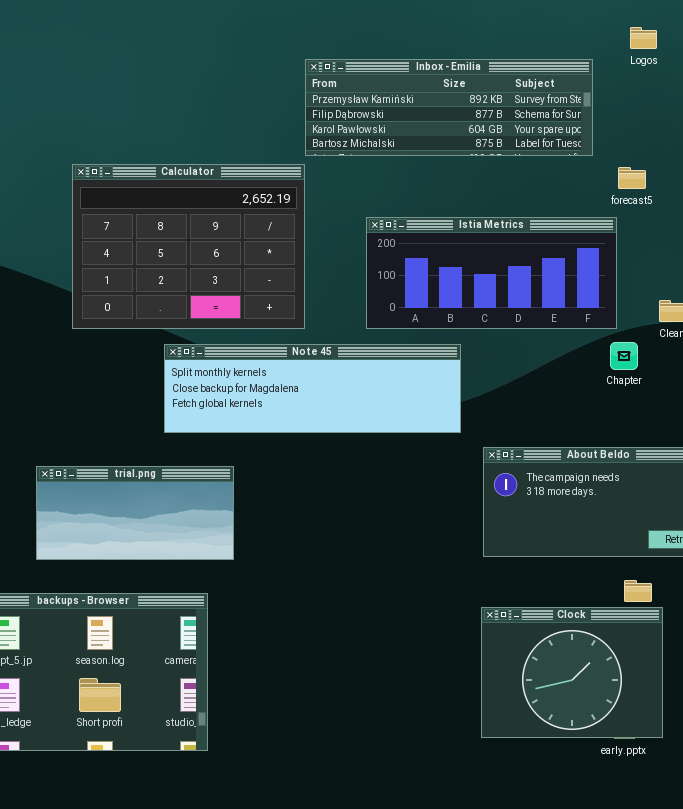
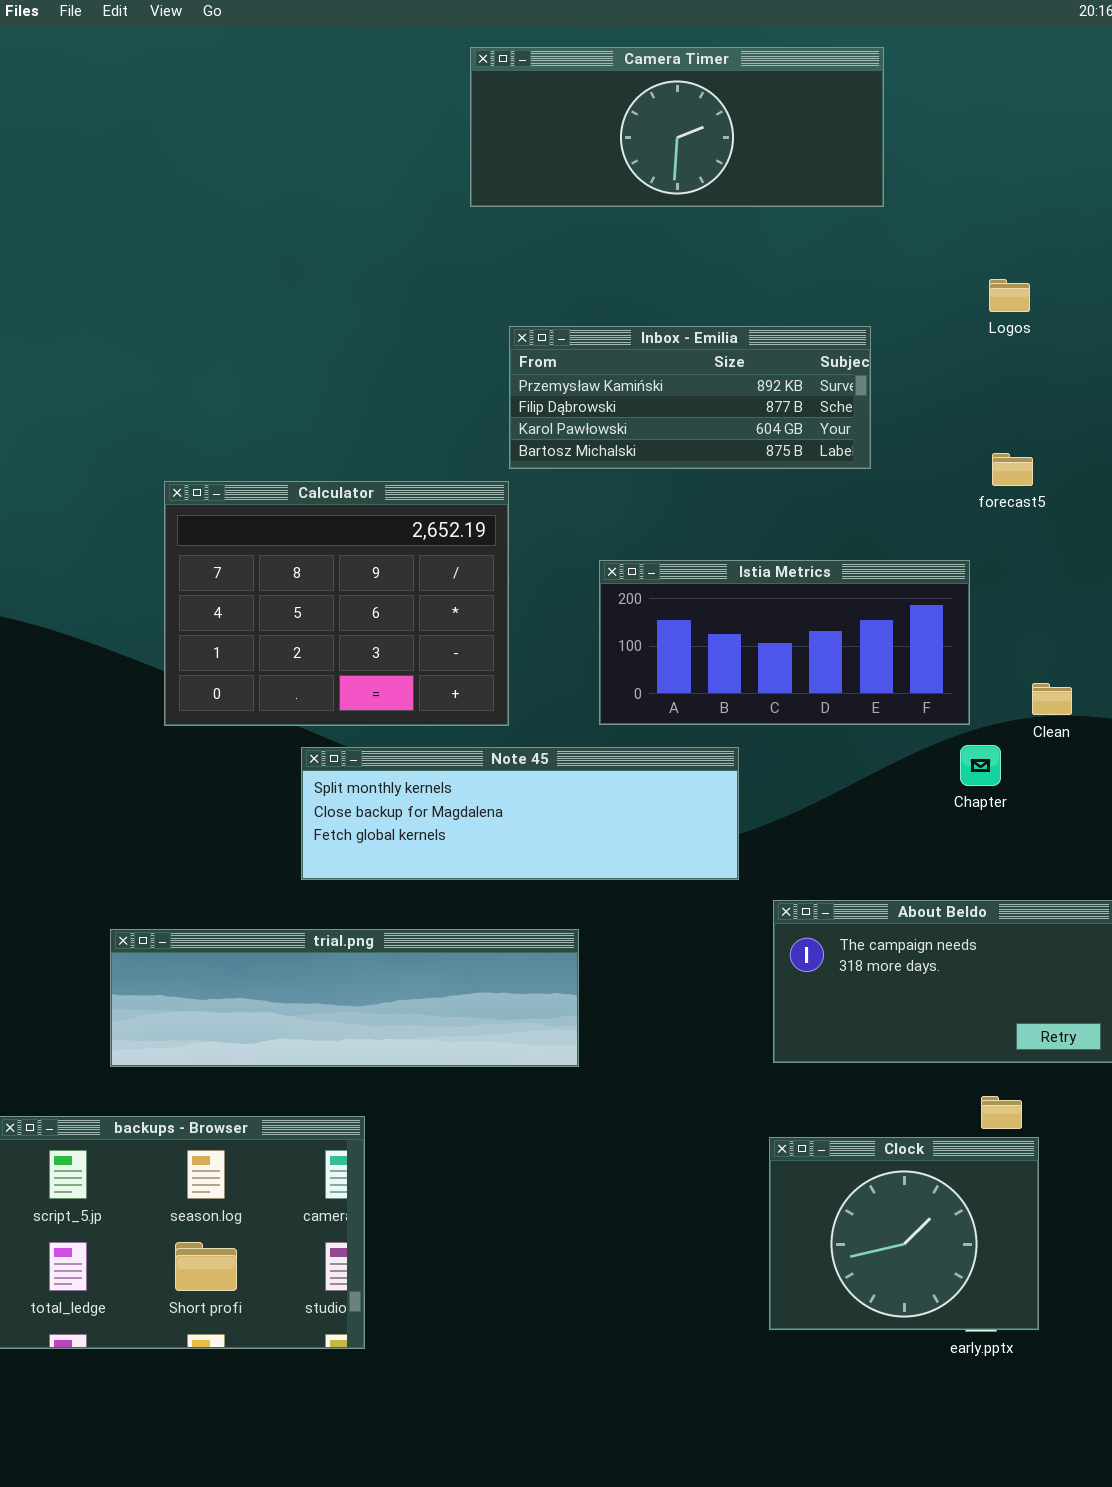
Inbox - Emilia: [305,59,593,156] -> [509,326,871,469], resized
forecast5: [618,167,646,189] -> [992,453,1033,486], moved
trial.png: [36,466,234,560] -> [110,929,579,1067], resized

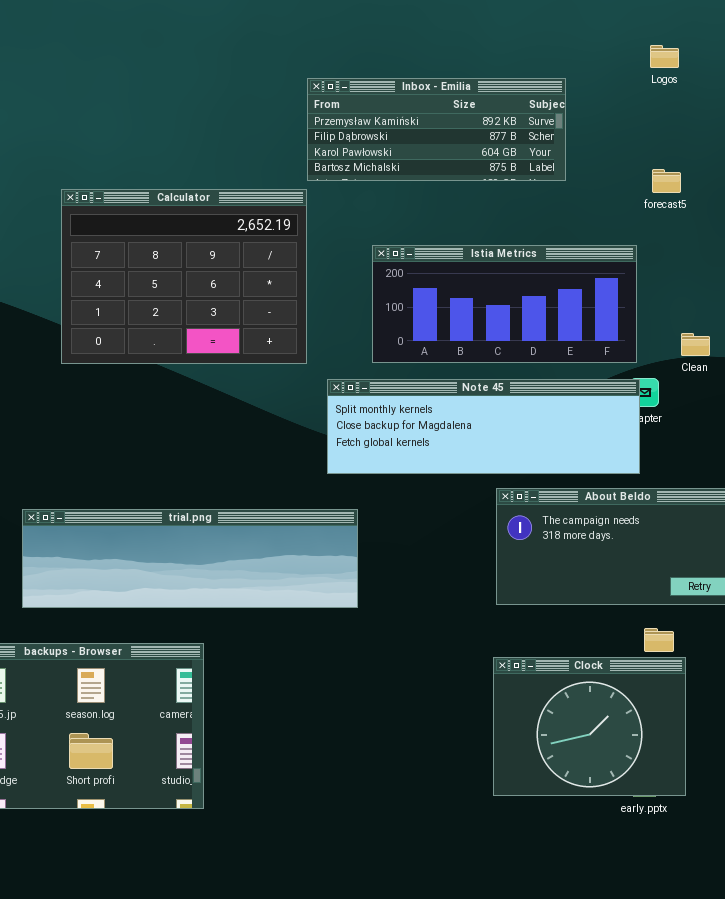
Note 45: [301,747,739,880] -> [327,379,640,474], moved

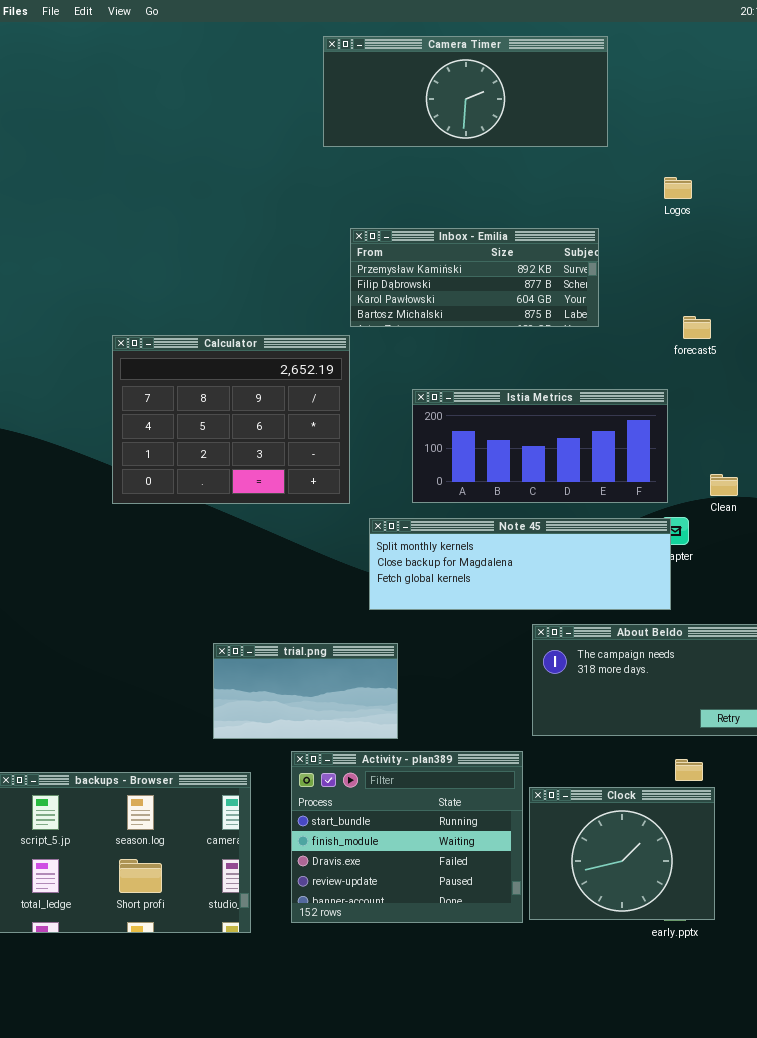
Logos: [650,45,679,68] -> [664,177,692,199], moved
trial.png: [22,509,358,608] -> [213,643,398,739], resized
Activity - plan389: none -> [291,751,523,923], opened

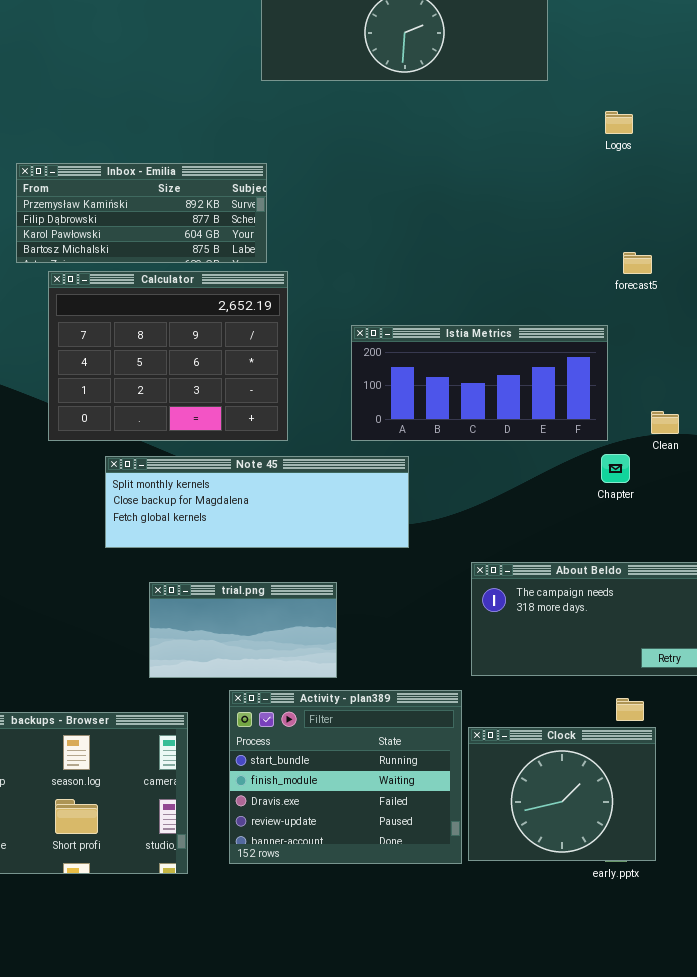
Inbox - Emilia: [350,228,599,327] -> [16,163,267,263], moved
Note 45: [369,518,671,610] -> [105,456,409,548], moved

